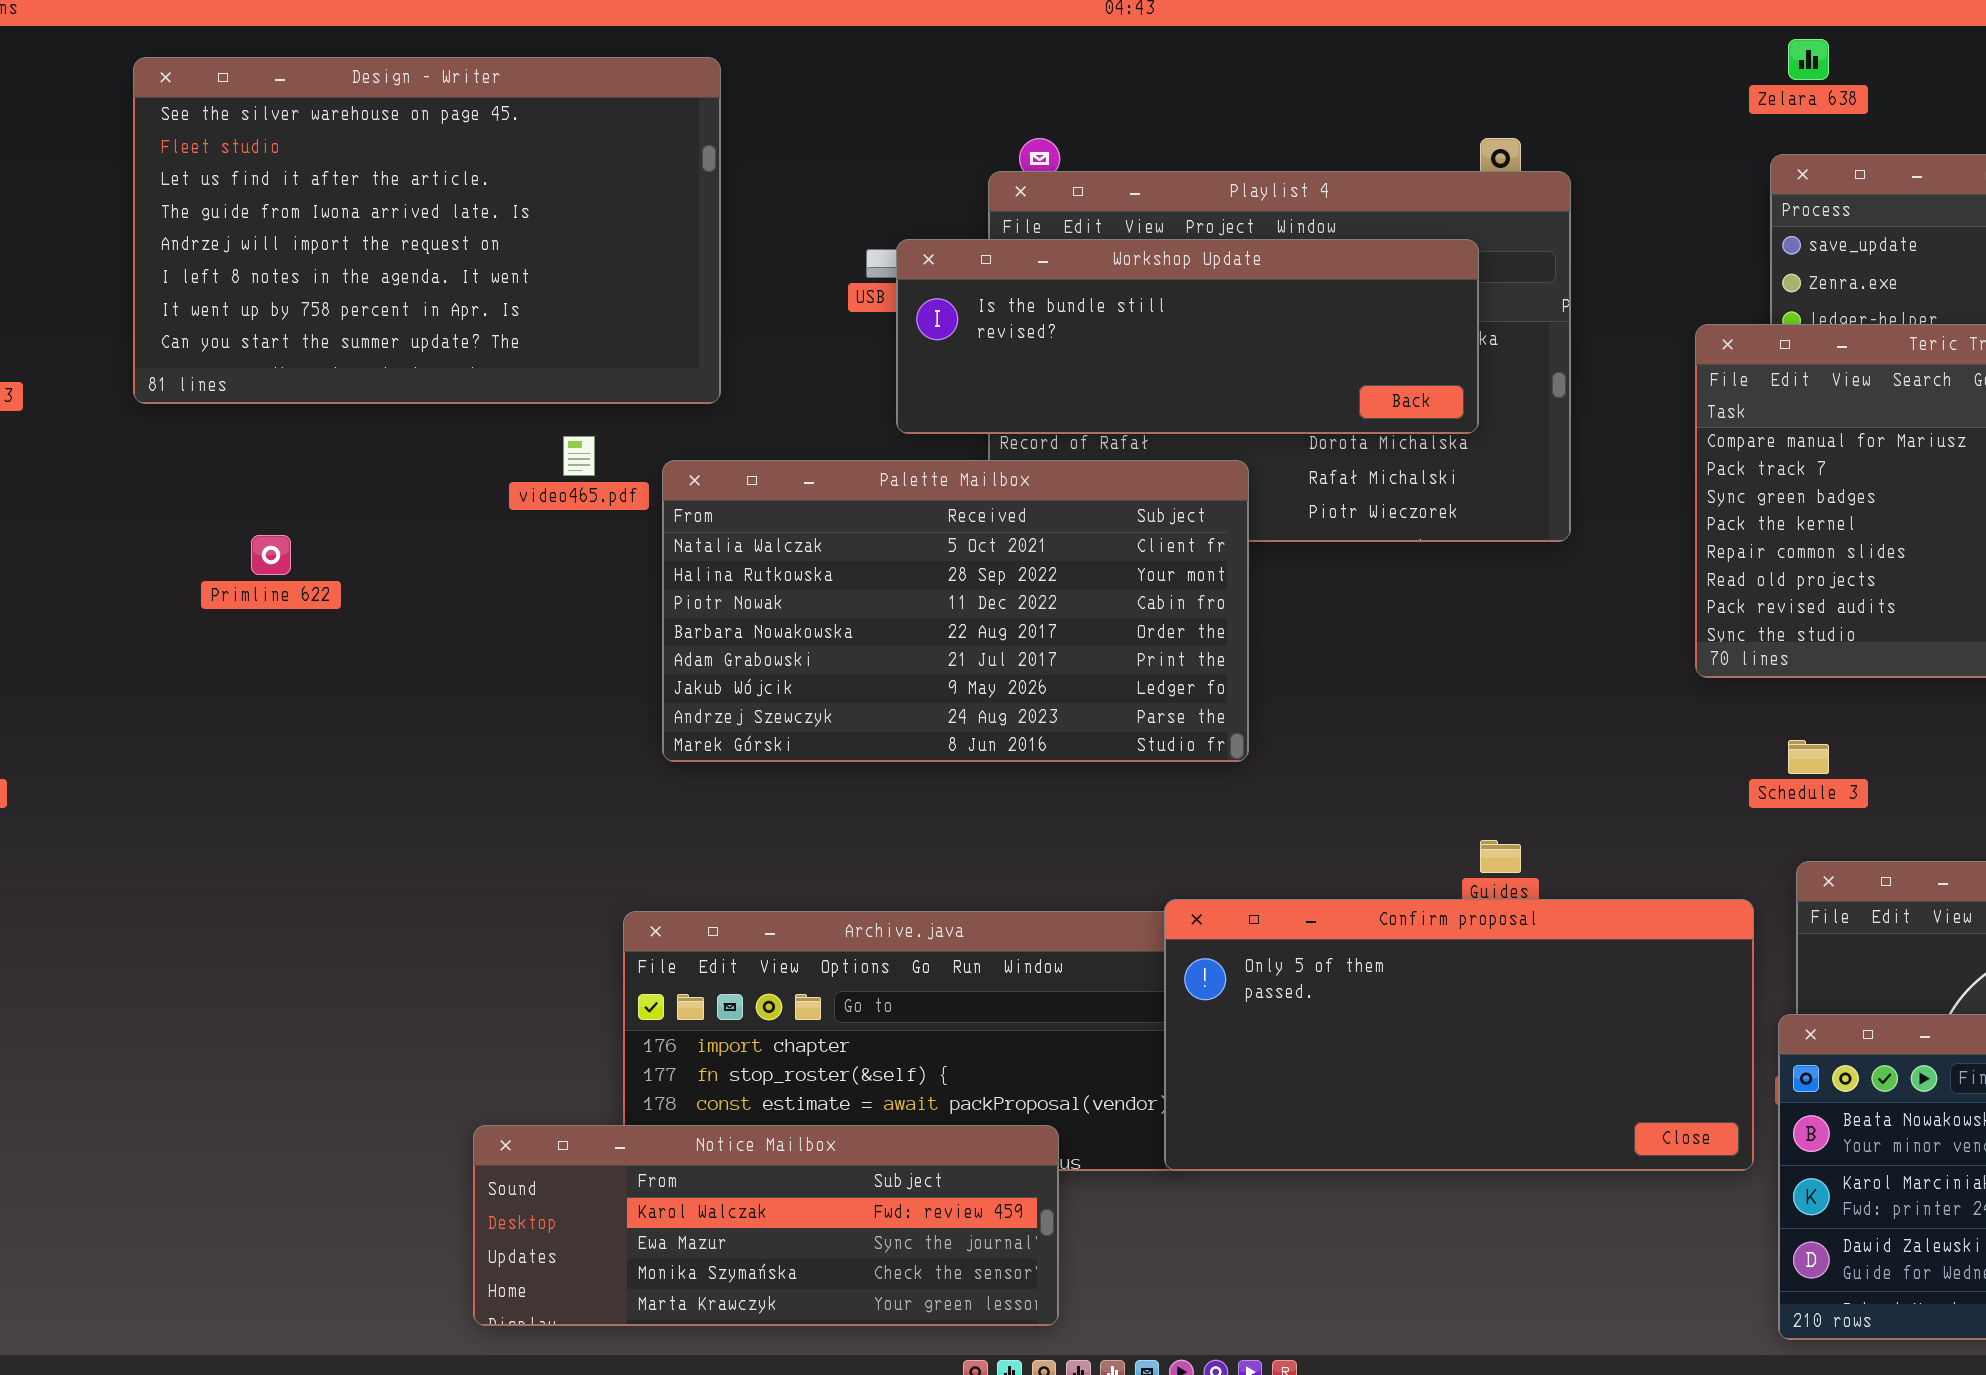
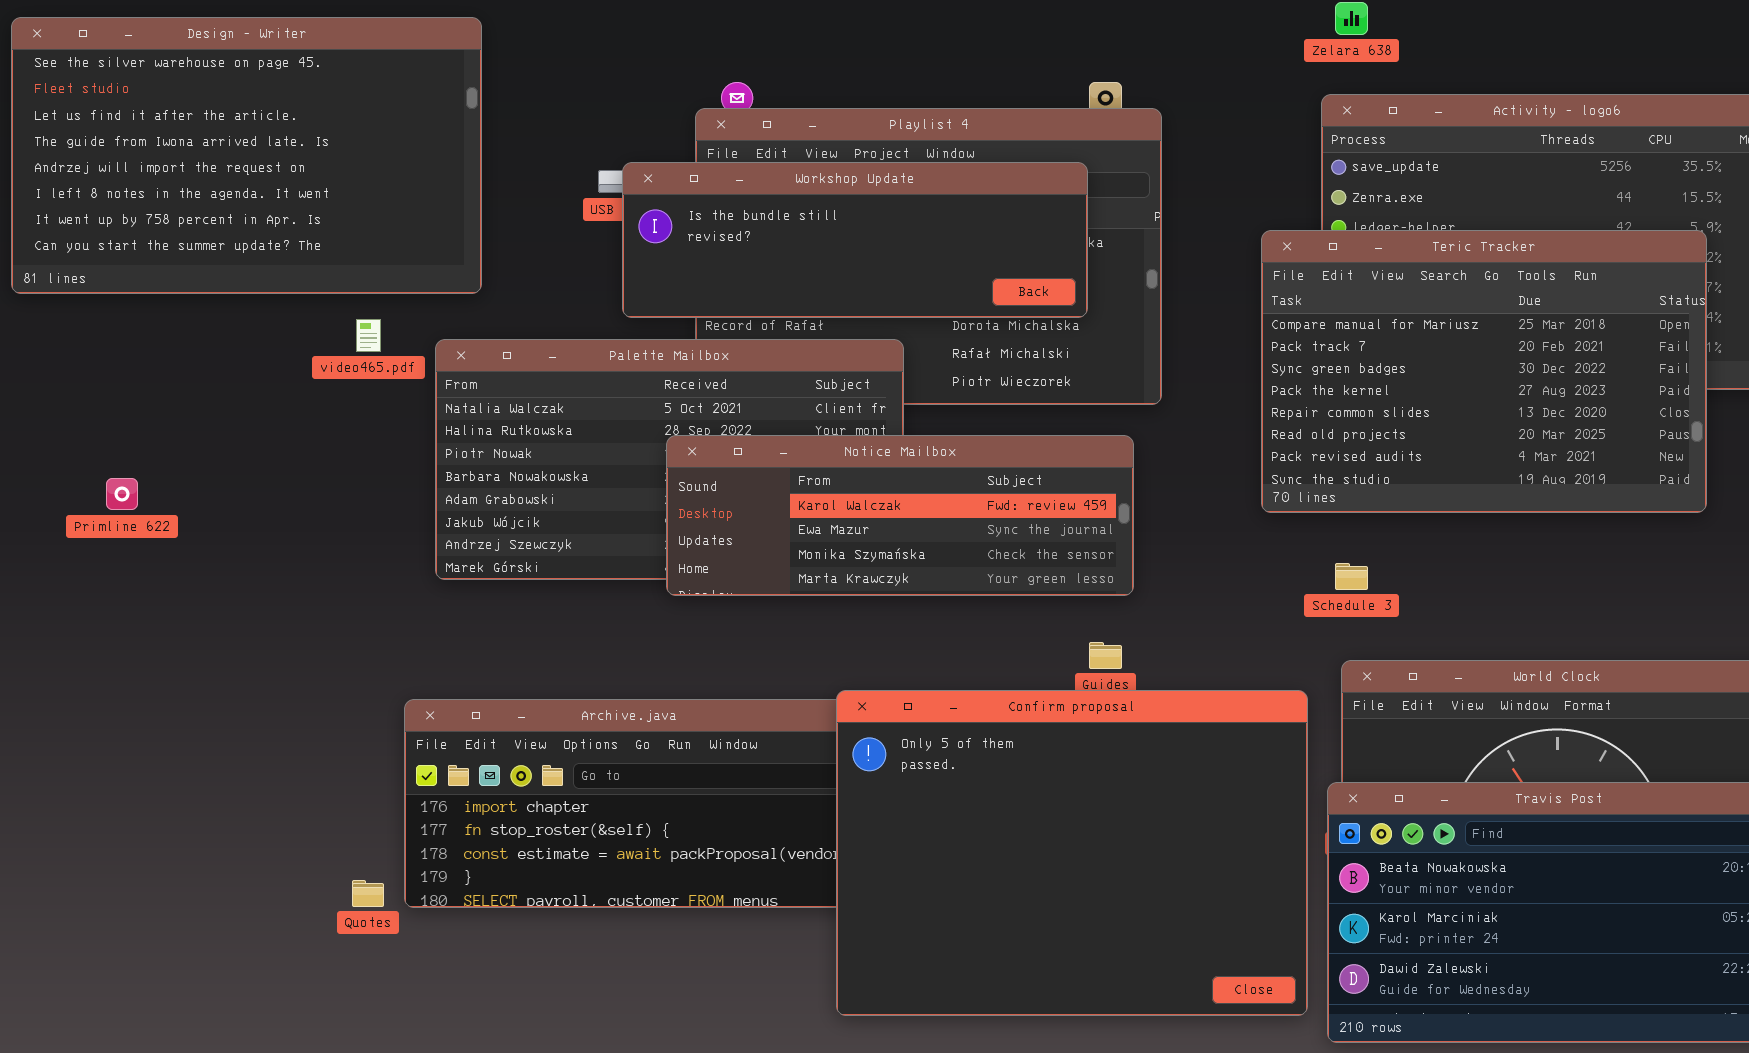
Primline 622: [251,535,291,575] -> [106,478,138,510], moved
Confirm proposal: [1164,899,1754,1171] -> [836,690,1308,1016], resized
Notice Mailbox: [473,1125,1059,1326] -> [666,435,1134,596], moved

